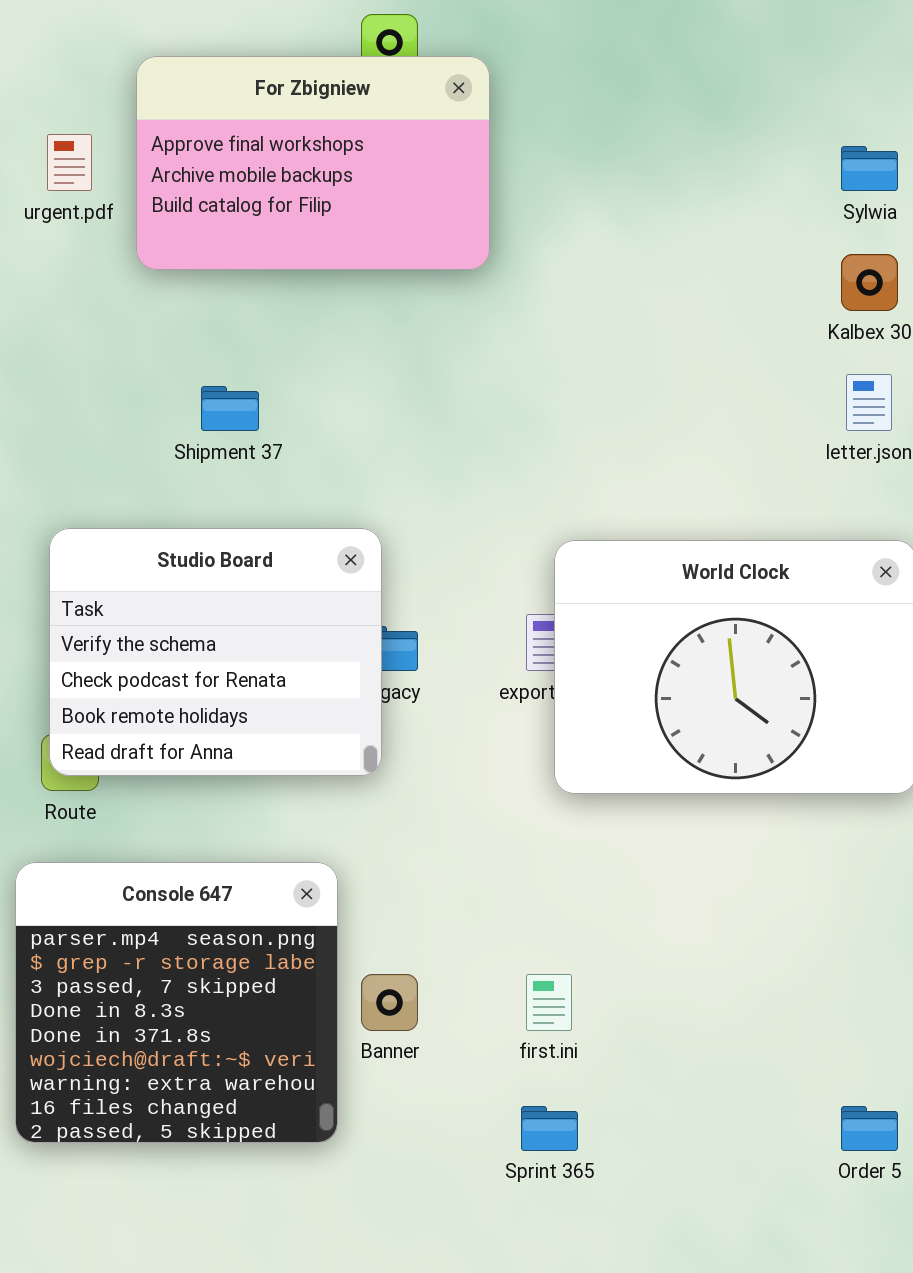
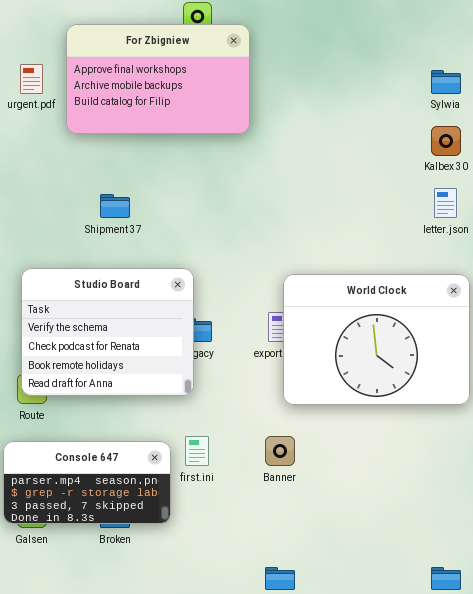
Console 647: [15,862,338,1143] -> [3,441,171,524], resized
Banner: [361,974,418,1031] -> [265,436,295,466], moved
first.ini: [526,974,572,1031] -> [185,436,209,466], moved

